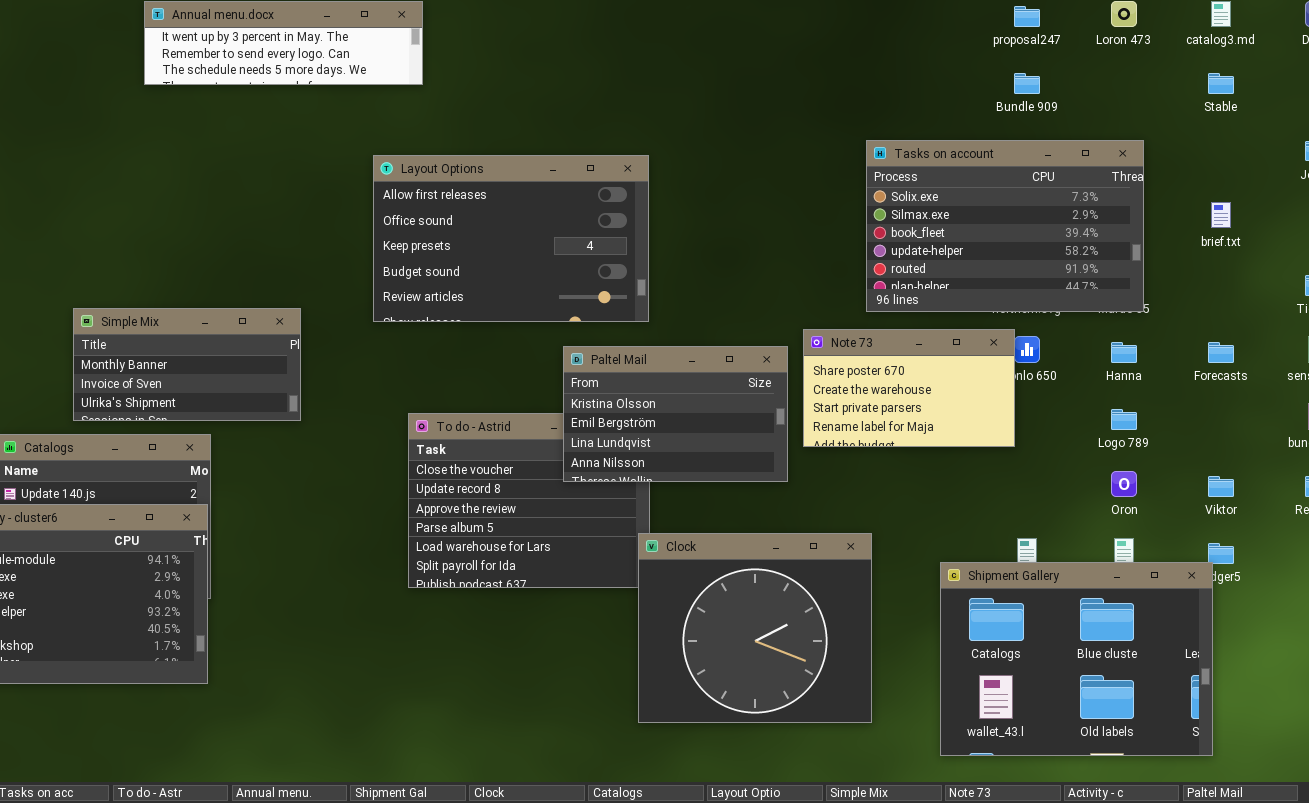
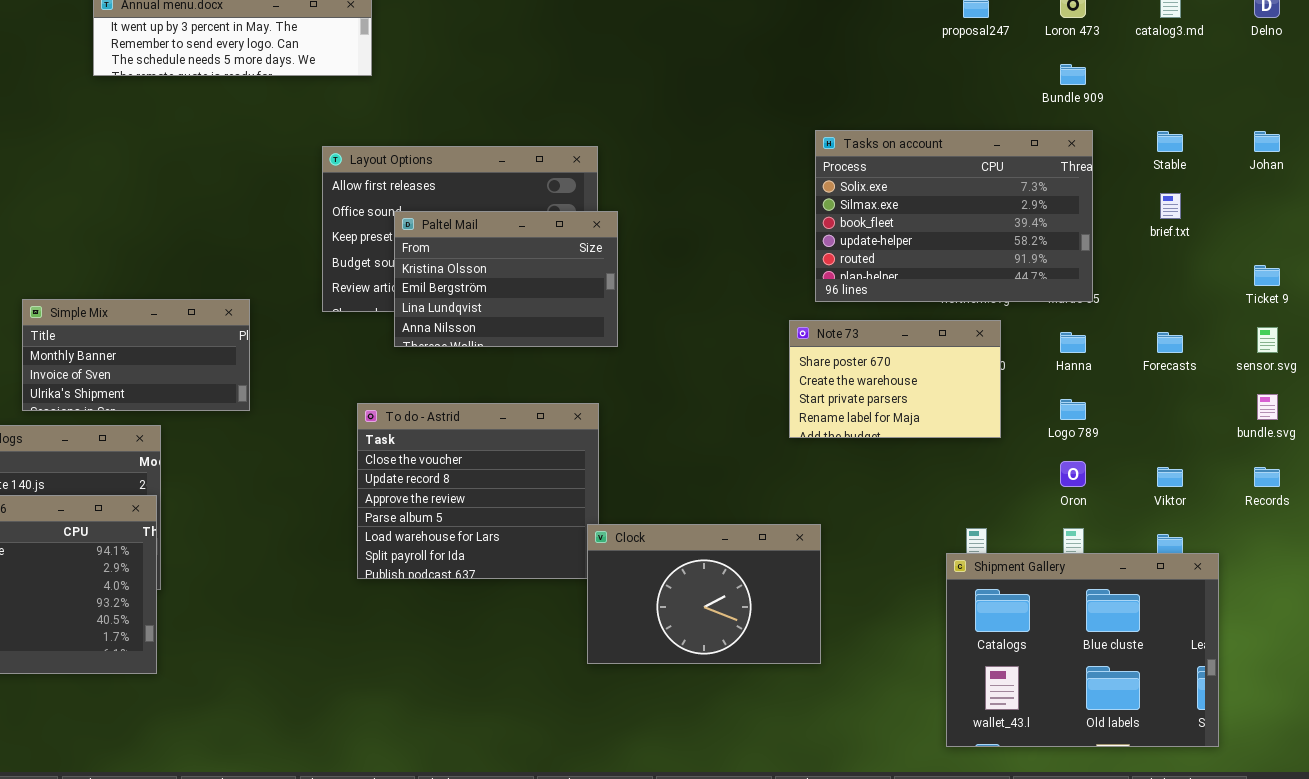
Bundle 909: [1014,73,1040,94] -> [1060,64,1086,85], moved
Stable: [1208,73,1234,94] -> [1157,131,1183,152], moved
Note 73: [803,329,1015,447] -> [789,320,1001,438], moved
Paltel Mail: [563,346,788,482] -> [394,211,618,347], moved
Clock: [638,533,872,723] -> [587,524,821,664], resized
Shipment Gallery: [940,562,1213,756] -> [946,553,1219,747], moved

